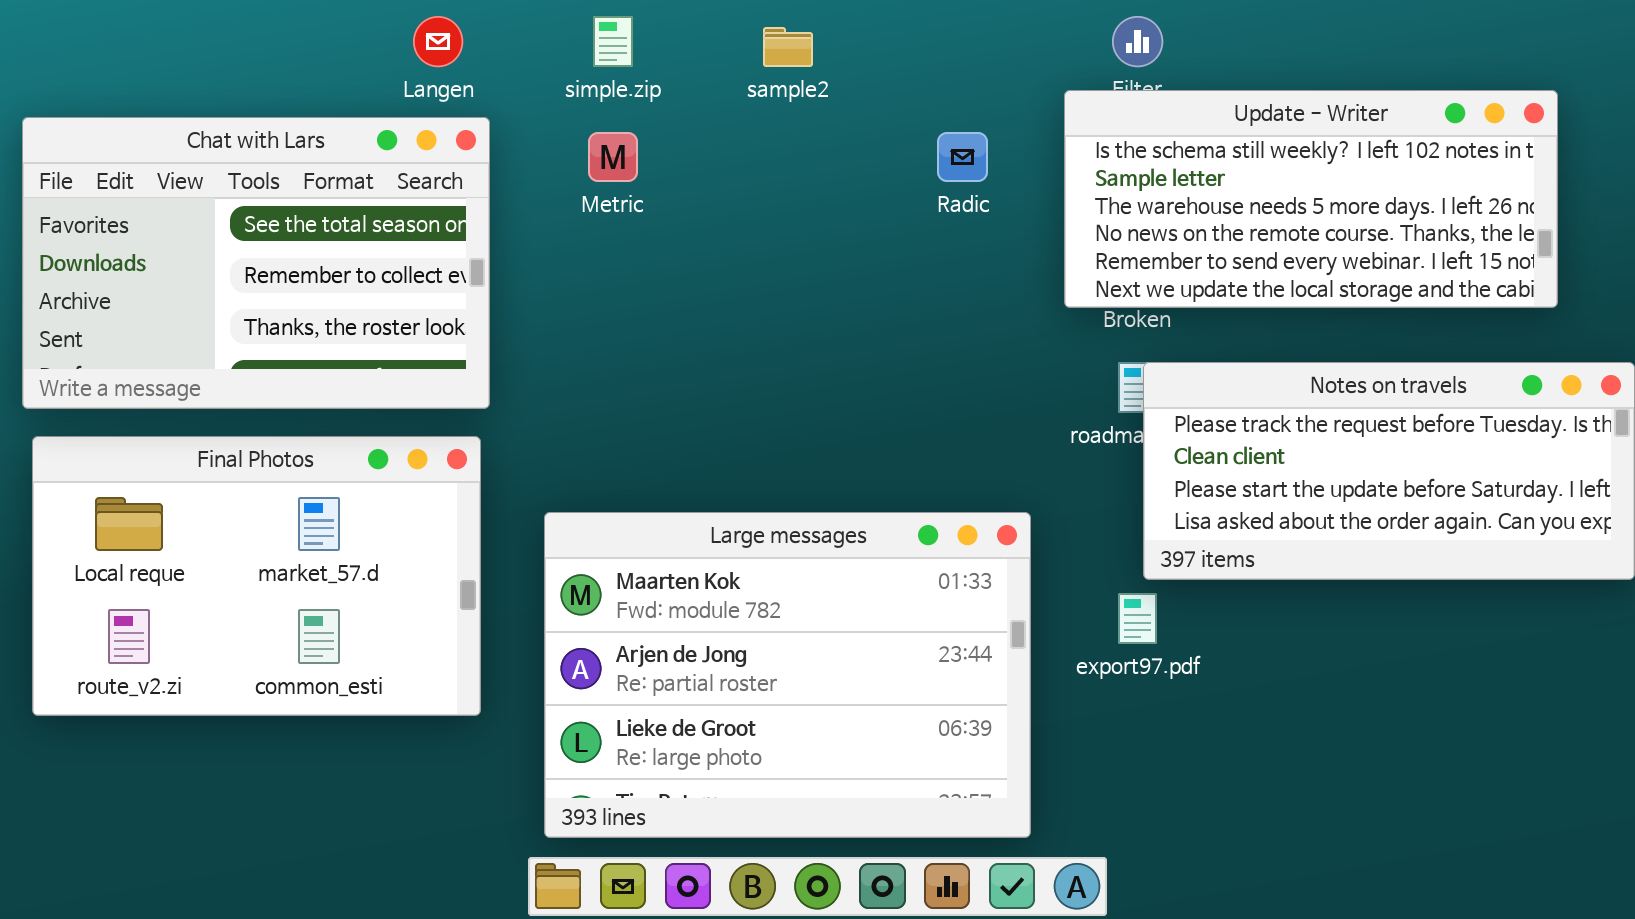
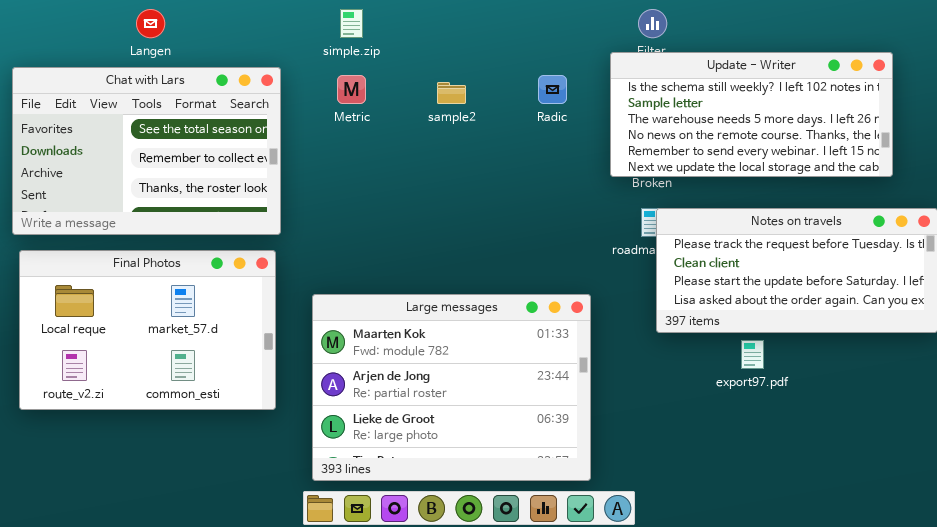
Langen: [413,16,463,67] -> [136,9,165,38], moved
sample2: [763,27,813,67] -> [437,82,466,104], moved
export97.pdf: [1118,593,1157,644] -> [741,340,764,369], moved

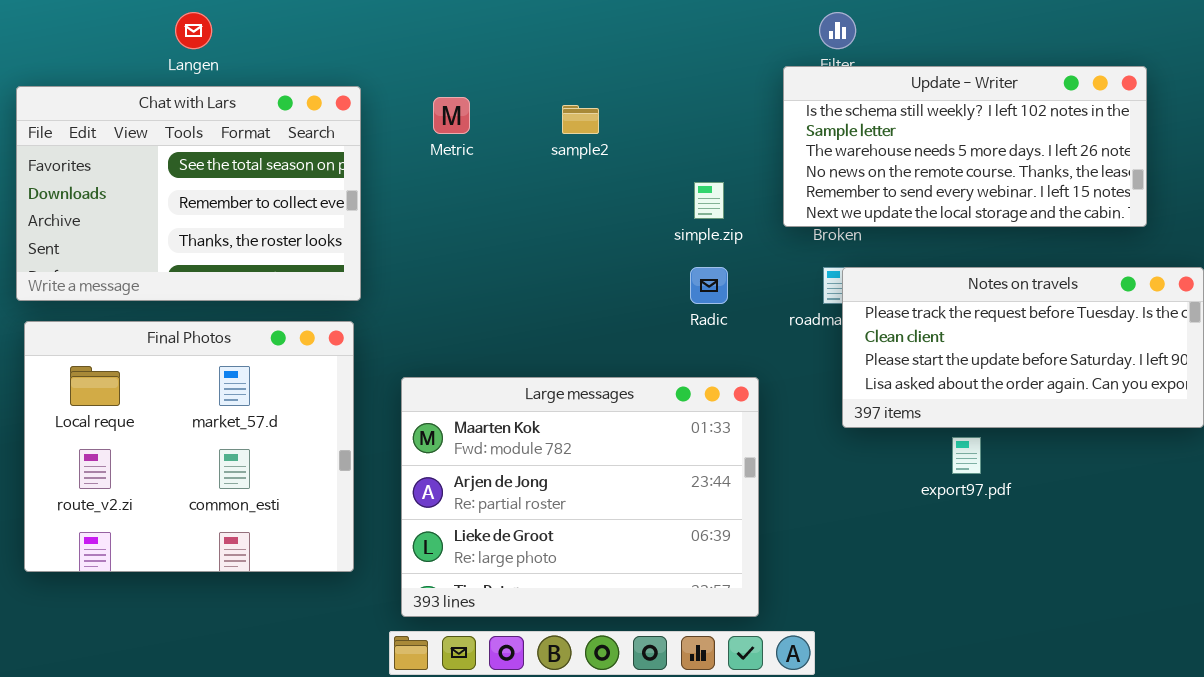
simple.zip: [340,9,363,38] -> [694,182,724,219], moved
Radic: [538,75,567,104] -> [690,267,728,304], moved
Final Photos: [19,250,276,410] -> [24,321,354,572], resized

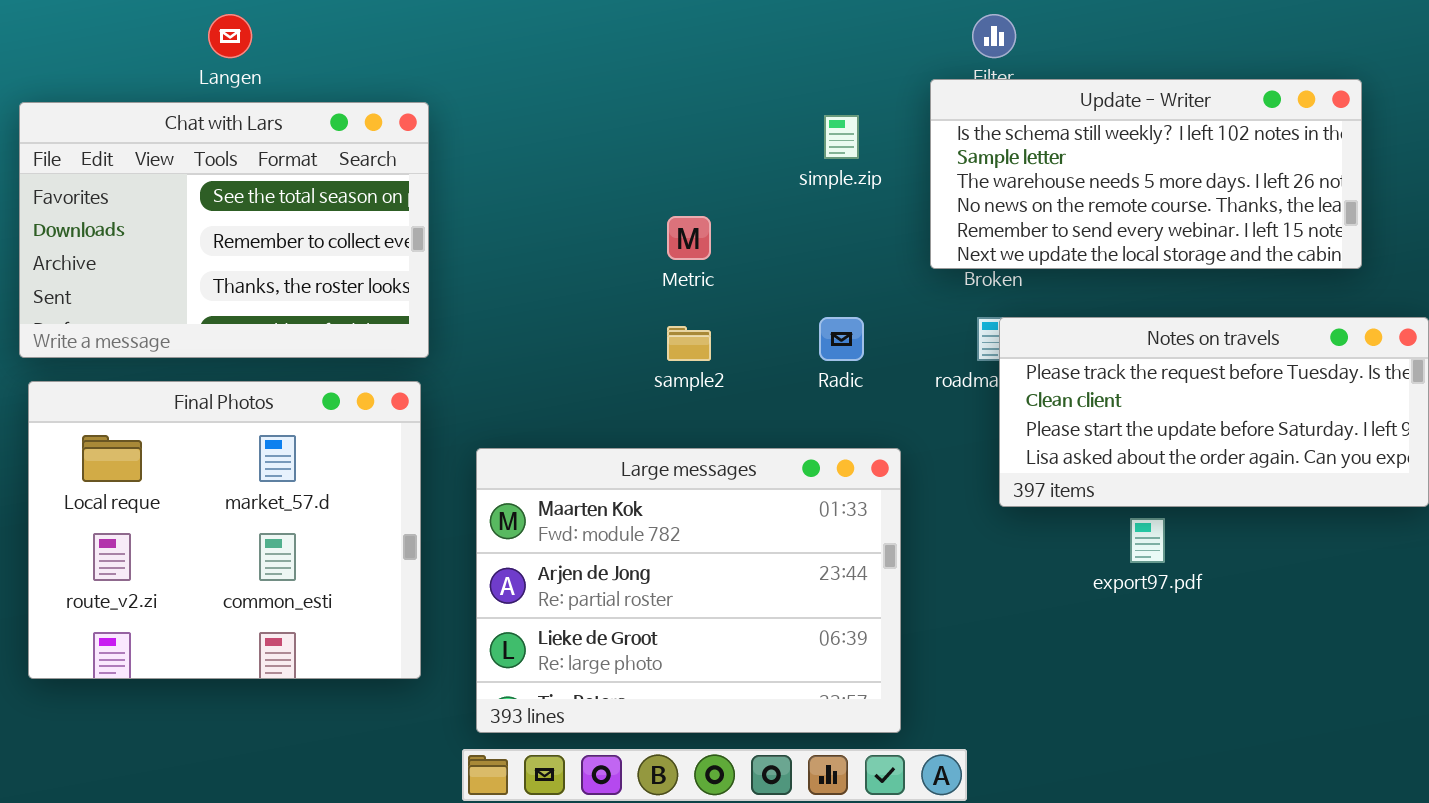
Metric: [433,97,470,134] -> [667,216,711,260], moved
sample2: [562,105,599,134] -> [667,326,711,361], moved
simple.zip: [694,182,724,219] -> [824,115,859,159], moved

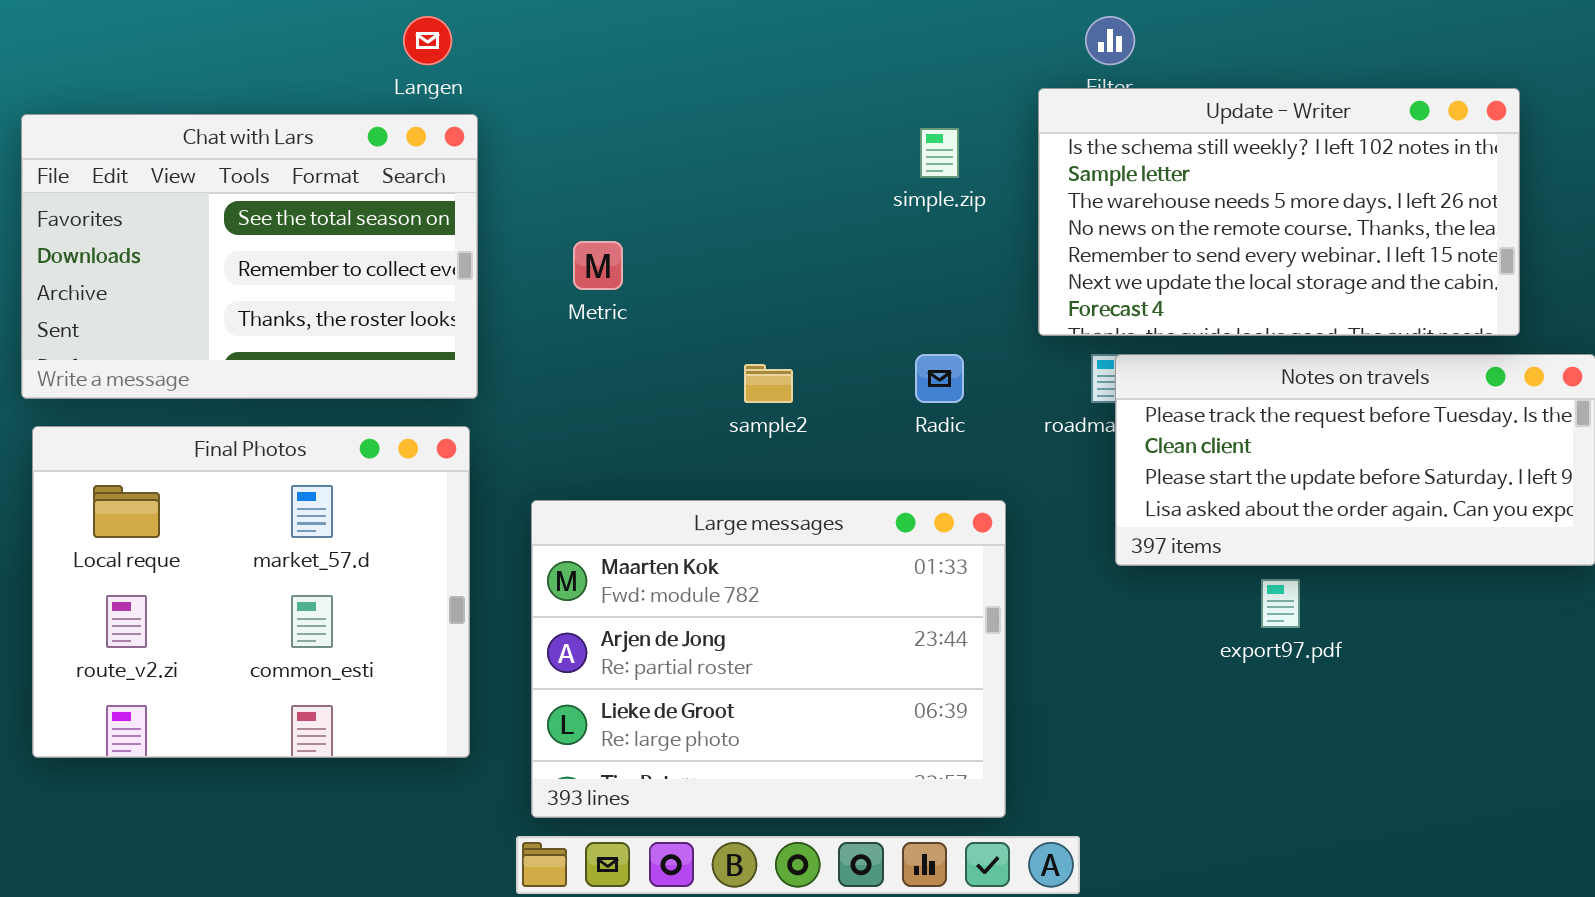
Langen: [208,14,252,58] -> [403,16,452,65], moved
Update - Writer: [930,79,1362,269] -> [1038,88,1520,336], resized
Metric: [667,216,711,260] -> [573,241,623,290], moved

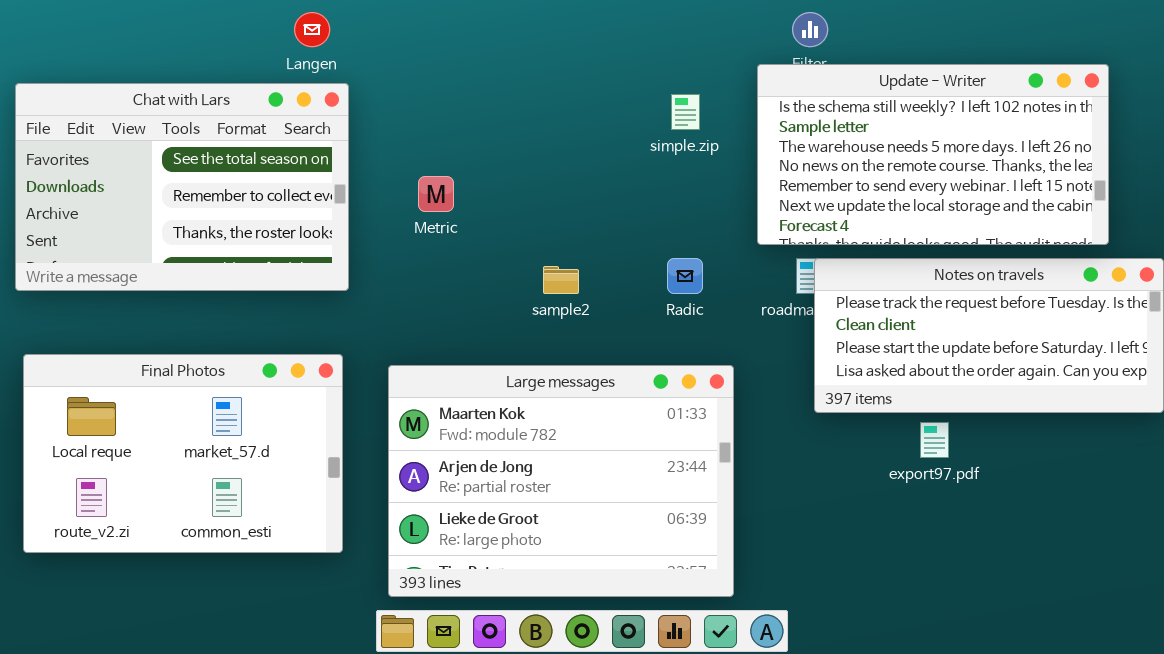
Final Photos: [32,426,470,758] -> [23,354,343,553], resized

